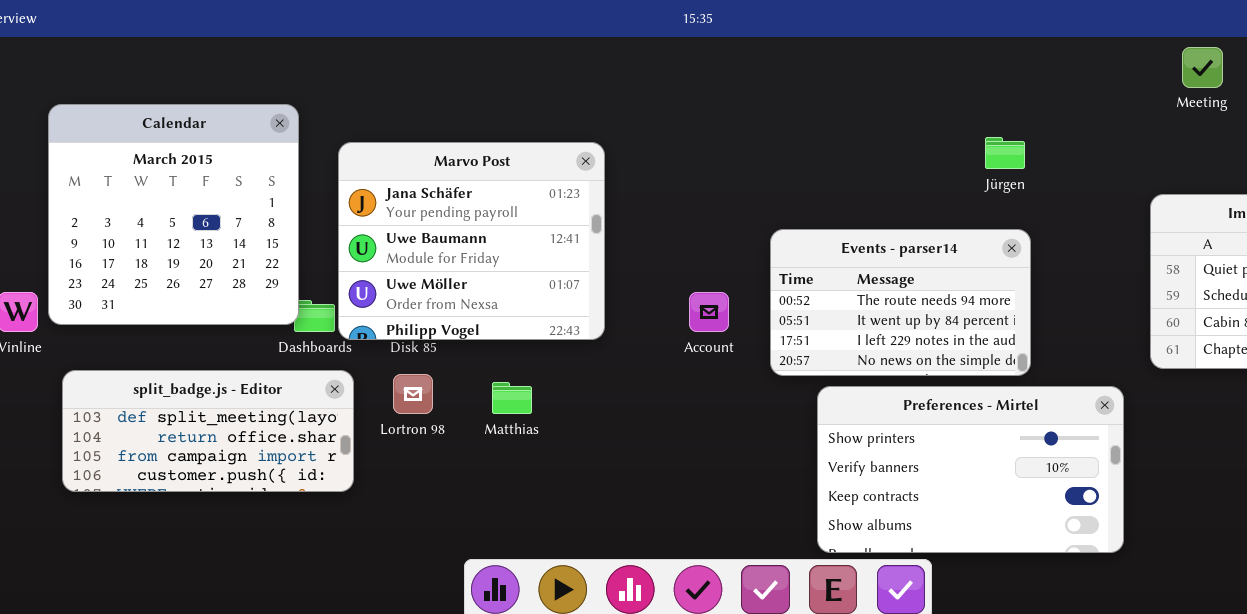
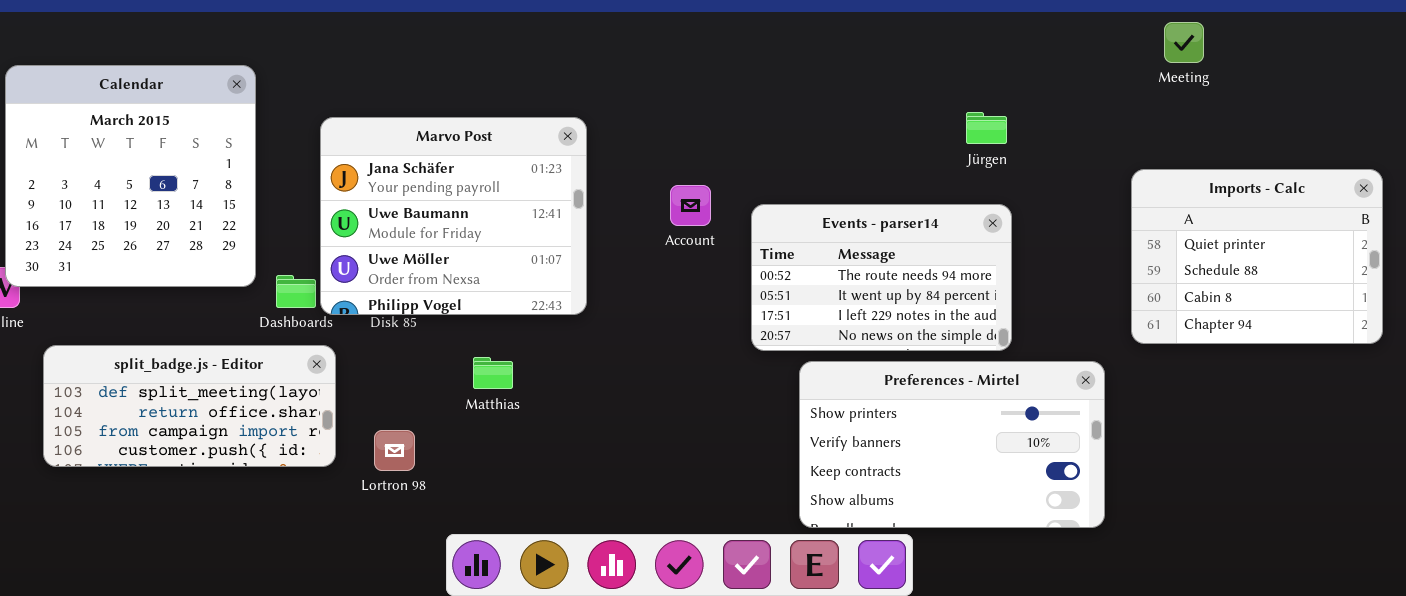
Calendar: [48,104,299,325] -> [5,65,256,287], moved
Account: [689,292,729,332] -> [670,185,711,226], moved
Lortron 98: [393,374,433,414] -> [374,430,415,471], moved

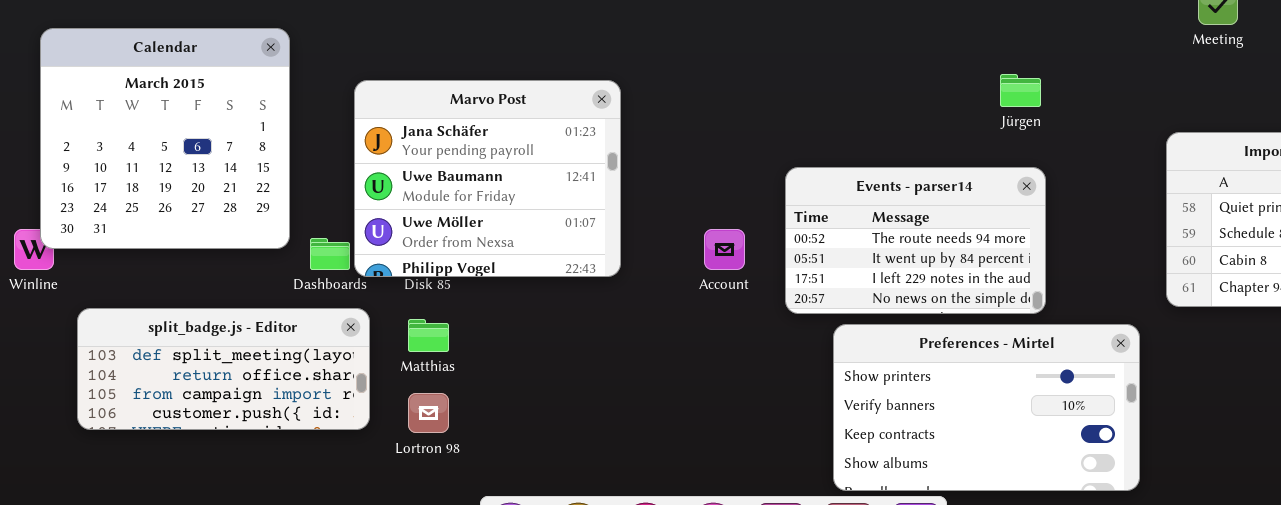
Account: [670,185,711,226] -> [704,229,745,270], moved
Matthias: [473,357,513,389] -> [408,319,449,352], moved

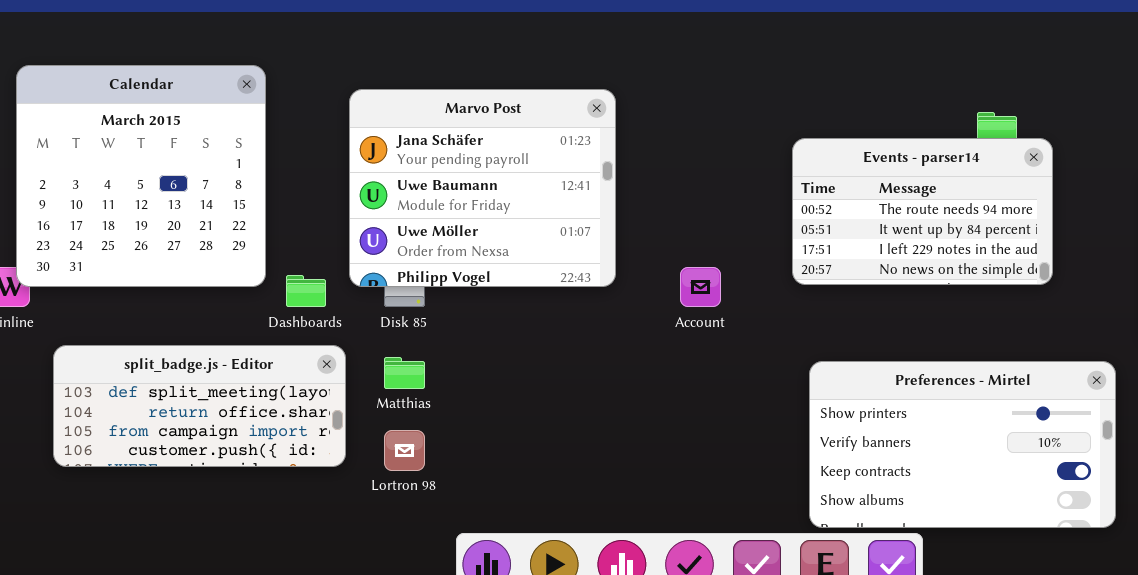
Marvo Post: [354,80,621,277] -> [349,89,616,287], moved
Events - parser14: [785,167,1046,314] -> [792,138,1053,285], moved

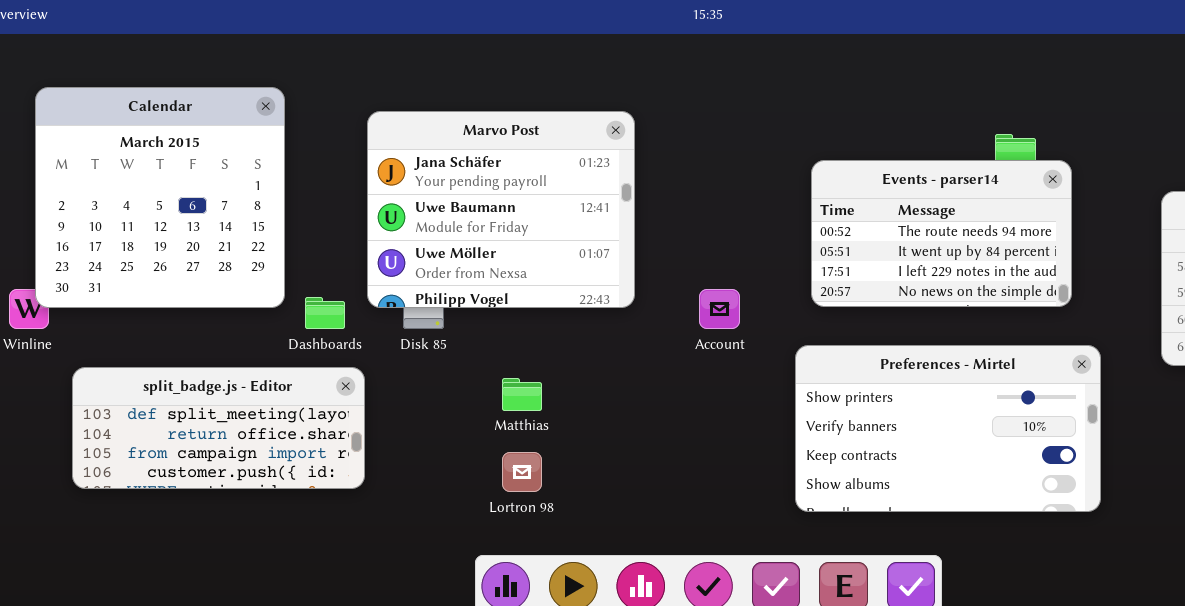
Matthias: [384,357,425,389] -> [502,378,542,411], moved
Preferences - Mirtel: [809,361,1116,528] -> [795,345,1101,512], moved
Lortron 98: [384,430,425,471] -> [502,452,542,492], moved

